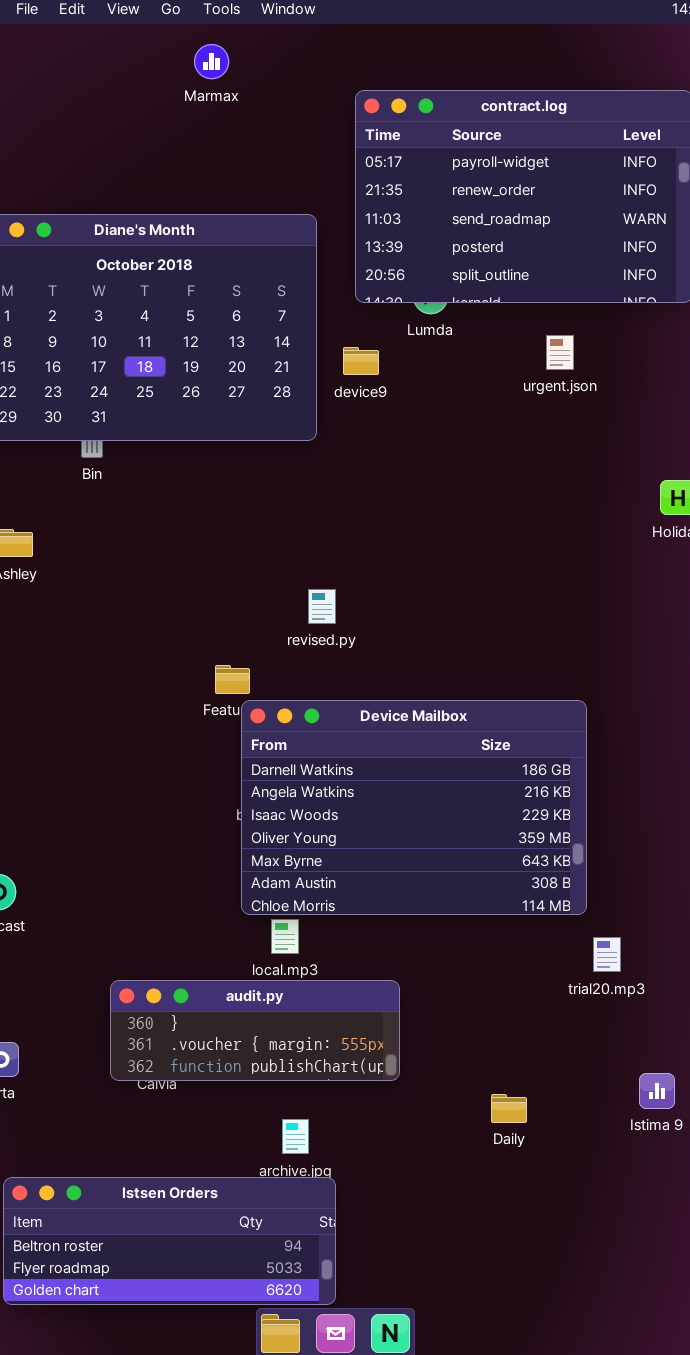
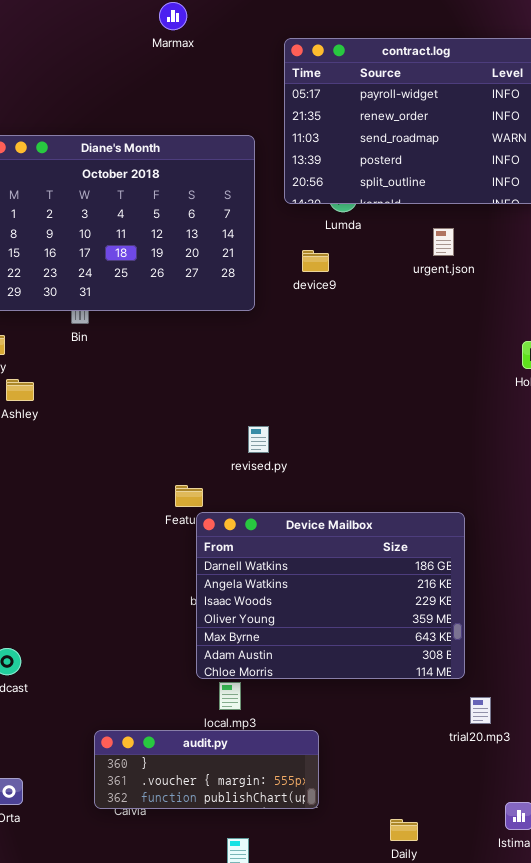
device9: [343,347,379,375] -> [302,250,329,272], moved

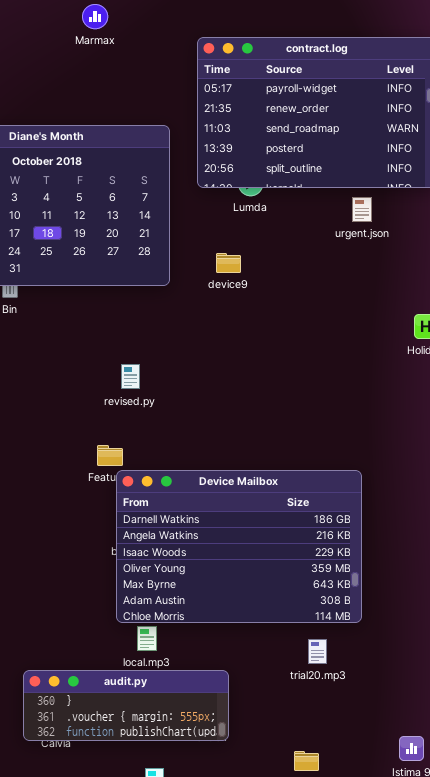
urgent.json: [433,228,454,256] -> [352,197,372,222], moved
device9: [302,250,329,272] -> [216,253,241,273], moved
revised.py: [248,426,269,453] -> [121,364,140,389], moved
trial20.mp3: [470,697,491,724] -> [308,639,327,664], moved

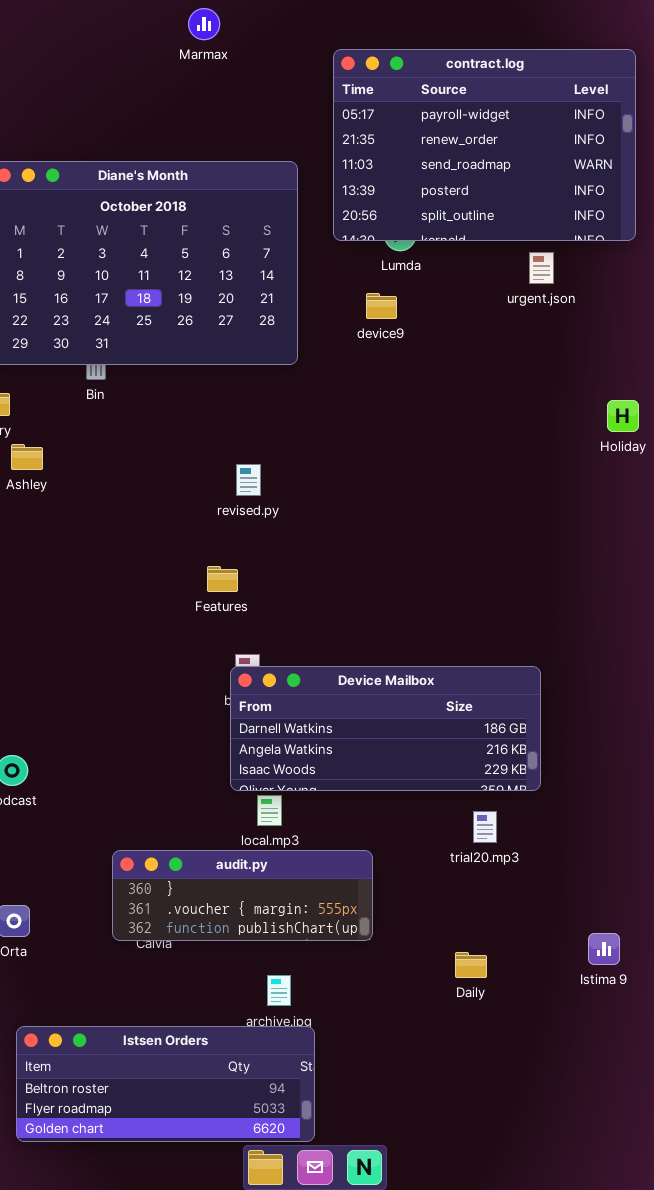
device9: [216,253,241,273] -> [366,293,397,319], moved
Device Mailbox: [116,470,362,623] -> [230,666,541,791], resized

